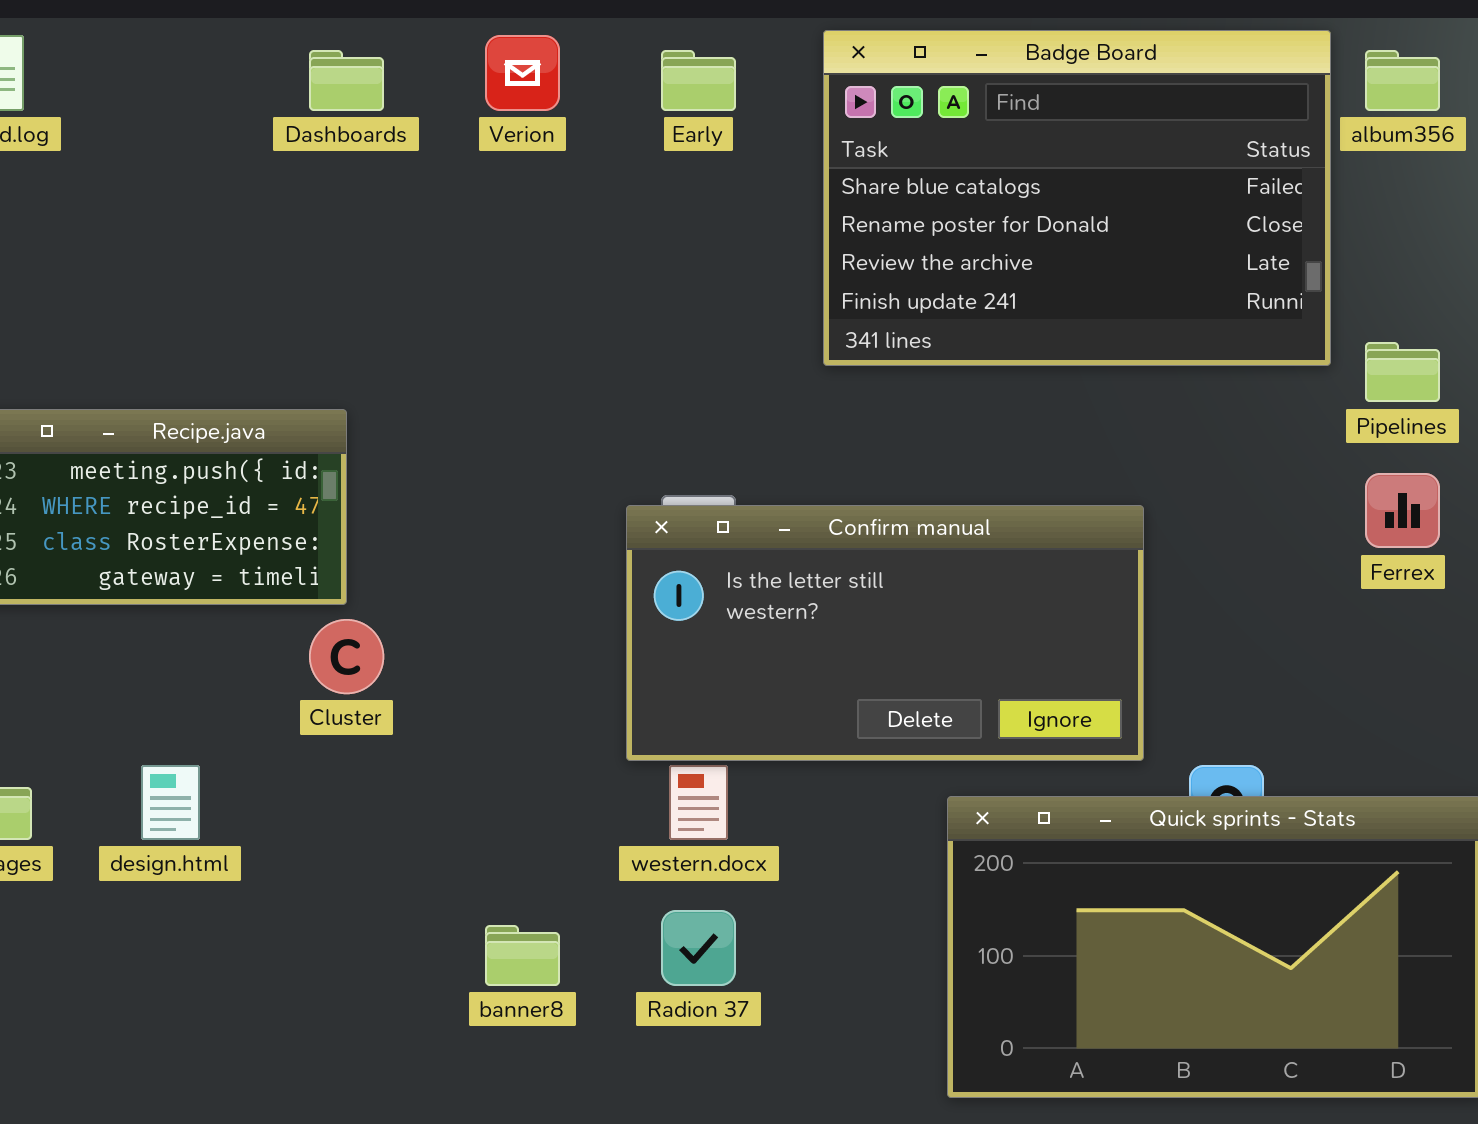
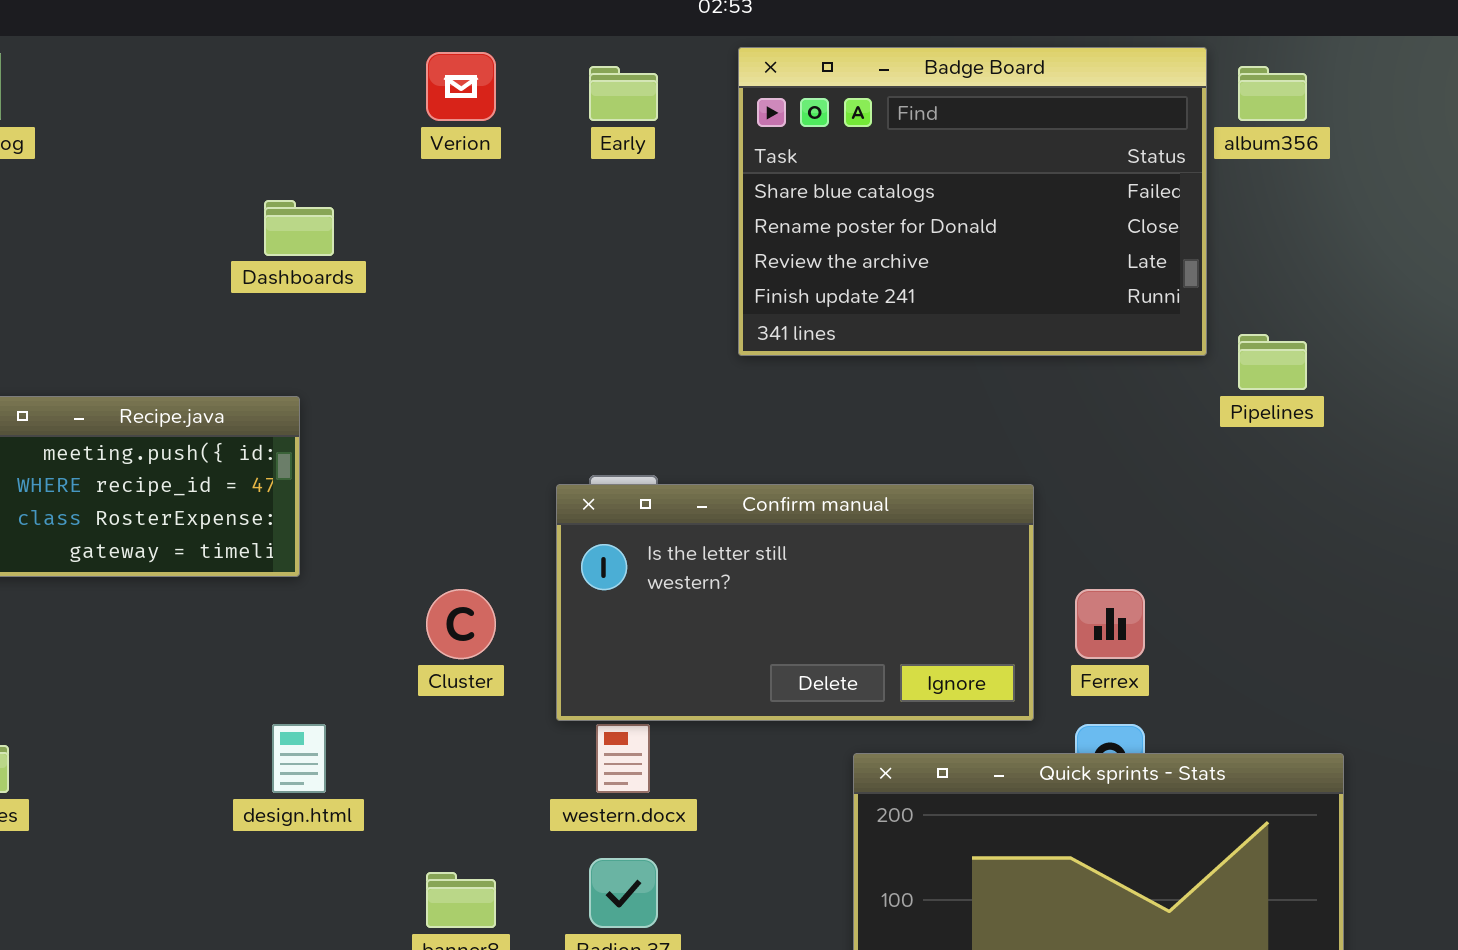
Dashboards: [309,50,384,111] -> [264,200,334,256], moved
Ferrex: [1365,473,1440,548] -> [1075,589,1145,659], moved
Cluster: [309,619,384,694] -> [426,589,496,659], moved
design.html: [141,765,200,840] -> [272,724,326,793], moved

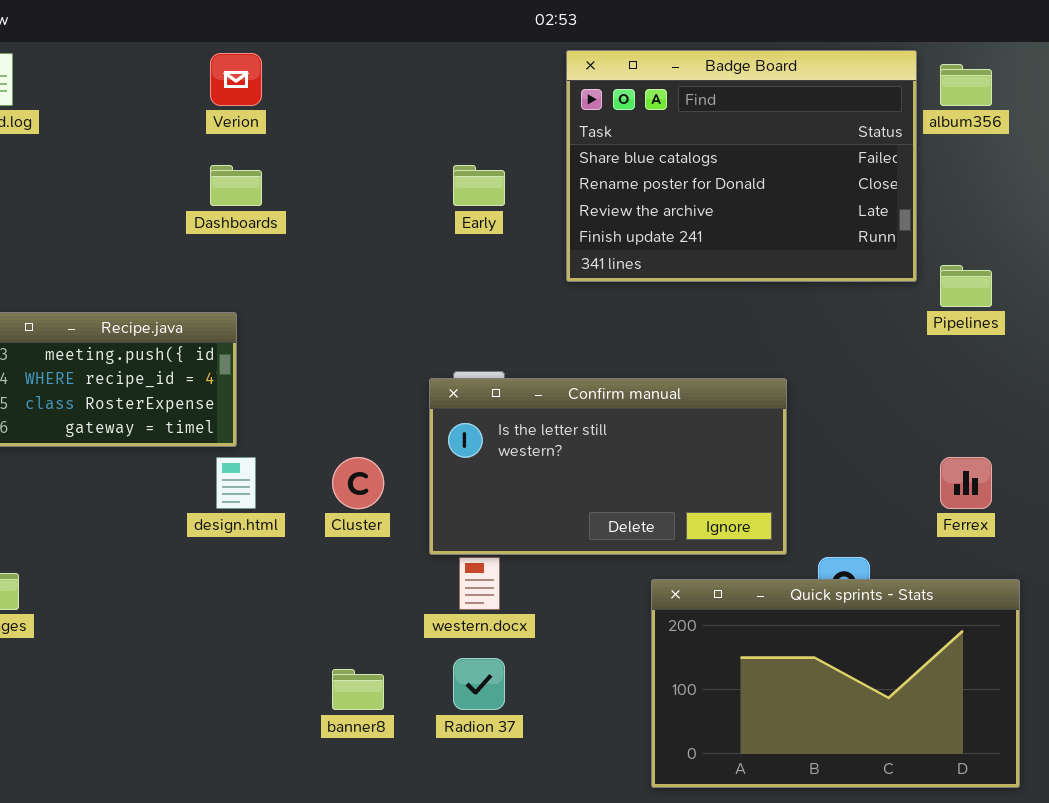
Verion: [426,52,496,121] -> [210,53,262,106], moved
Early: [589,66,658,121] -> [453,165,505,206], moved
Ferrex: [1075,589,1145,659] -> [940,457,992,509], moved
design.html: [272,724,326,793] -> [216,457,256,509], moved

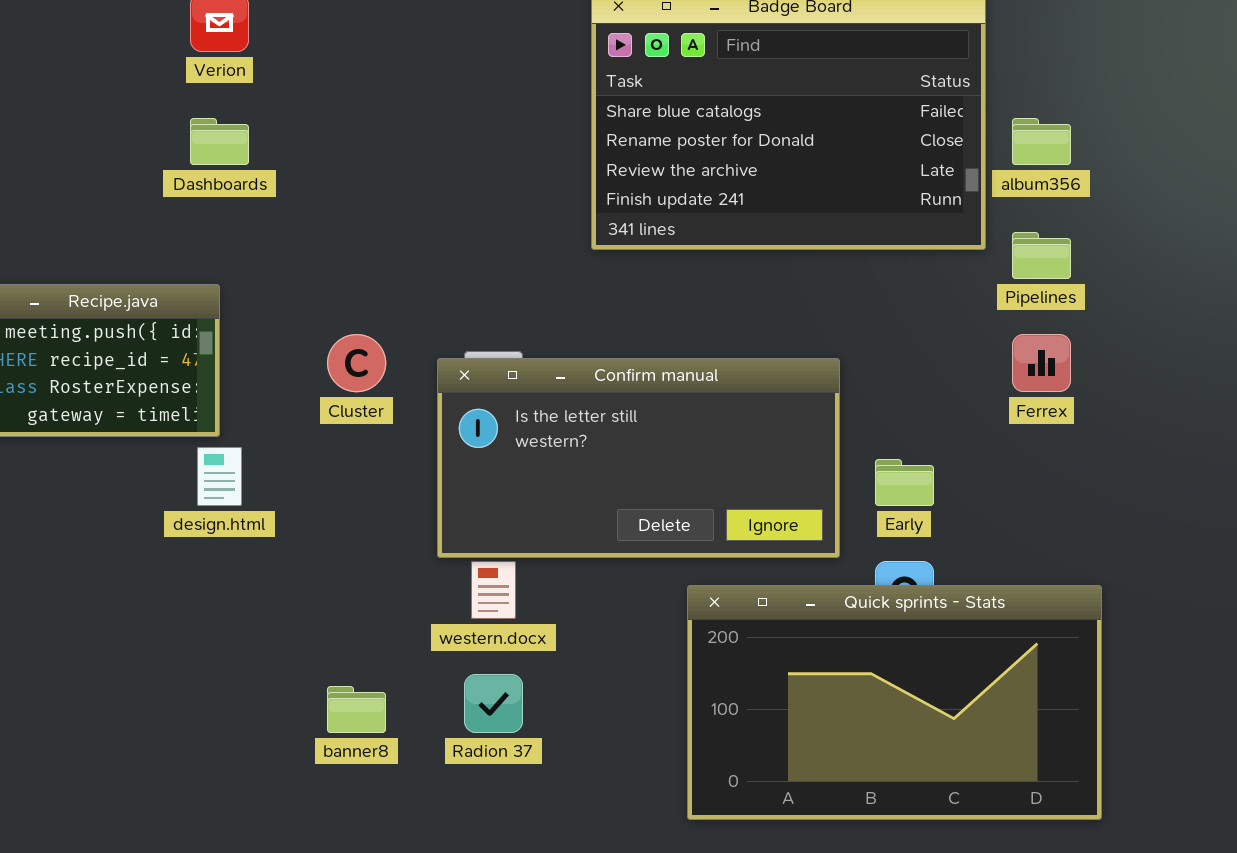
album356: [940,64,992,106] -> [1012,118,1071,165], moved
Early: [453,165,505,206] -> [875,459,934,506], moved
Cluster: [332,457,384,509] -> [327,334,386,392], moved
Ferrex: [940,457,992,509] -> [1012,334,1071,392], moved

